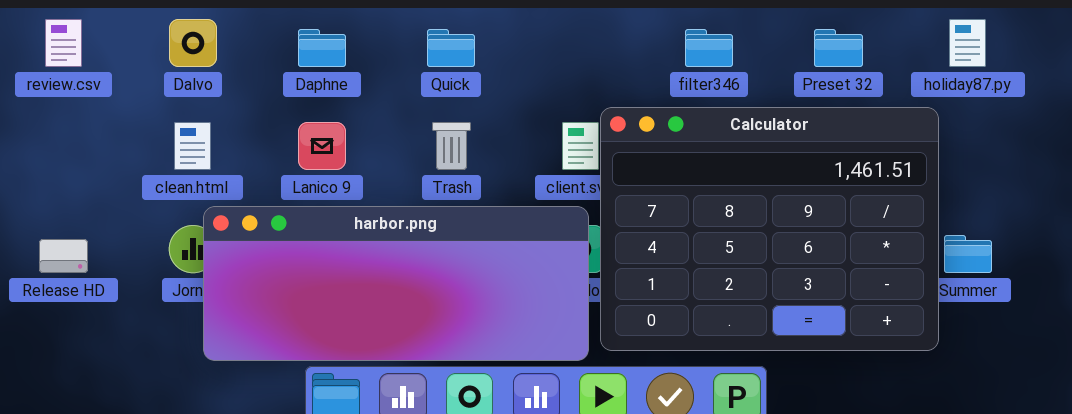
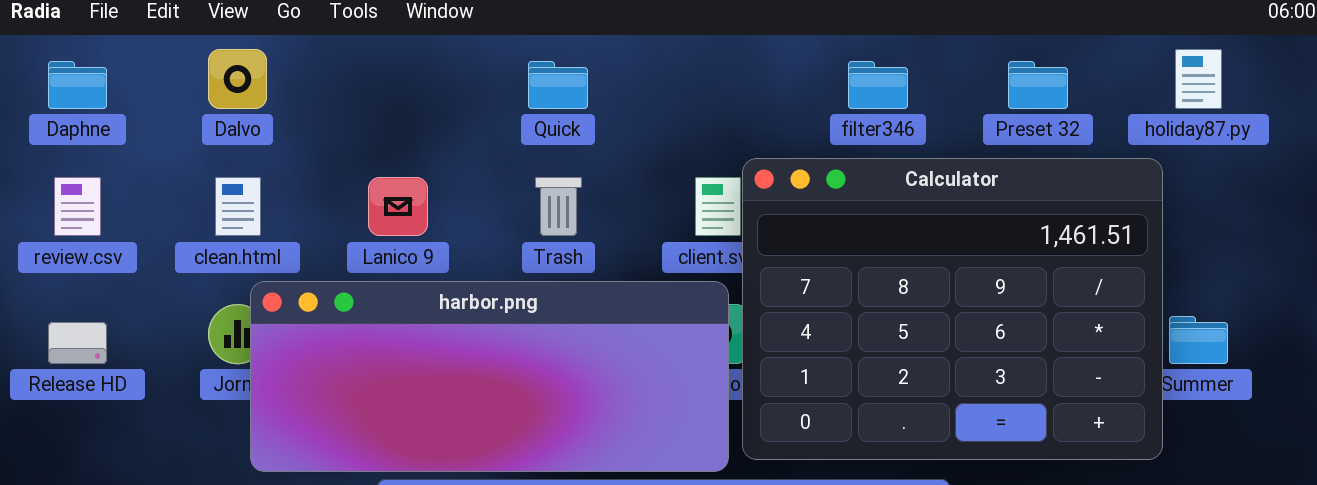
review.csv: [45,19,82,67] -> [54,177,101,236], moved
Daphne: [298,29,346,67] -> [48,61,107,109], moved

